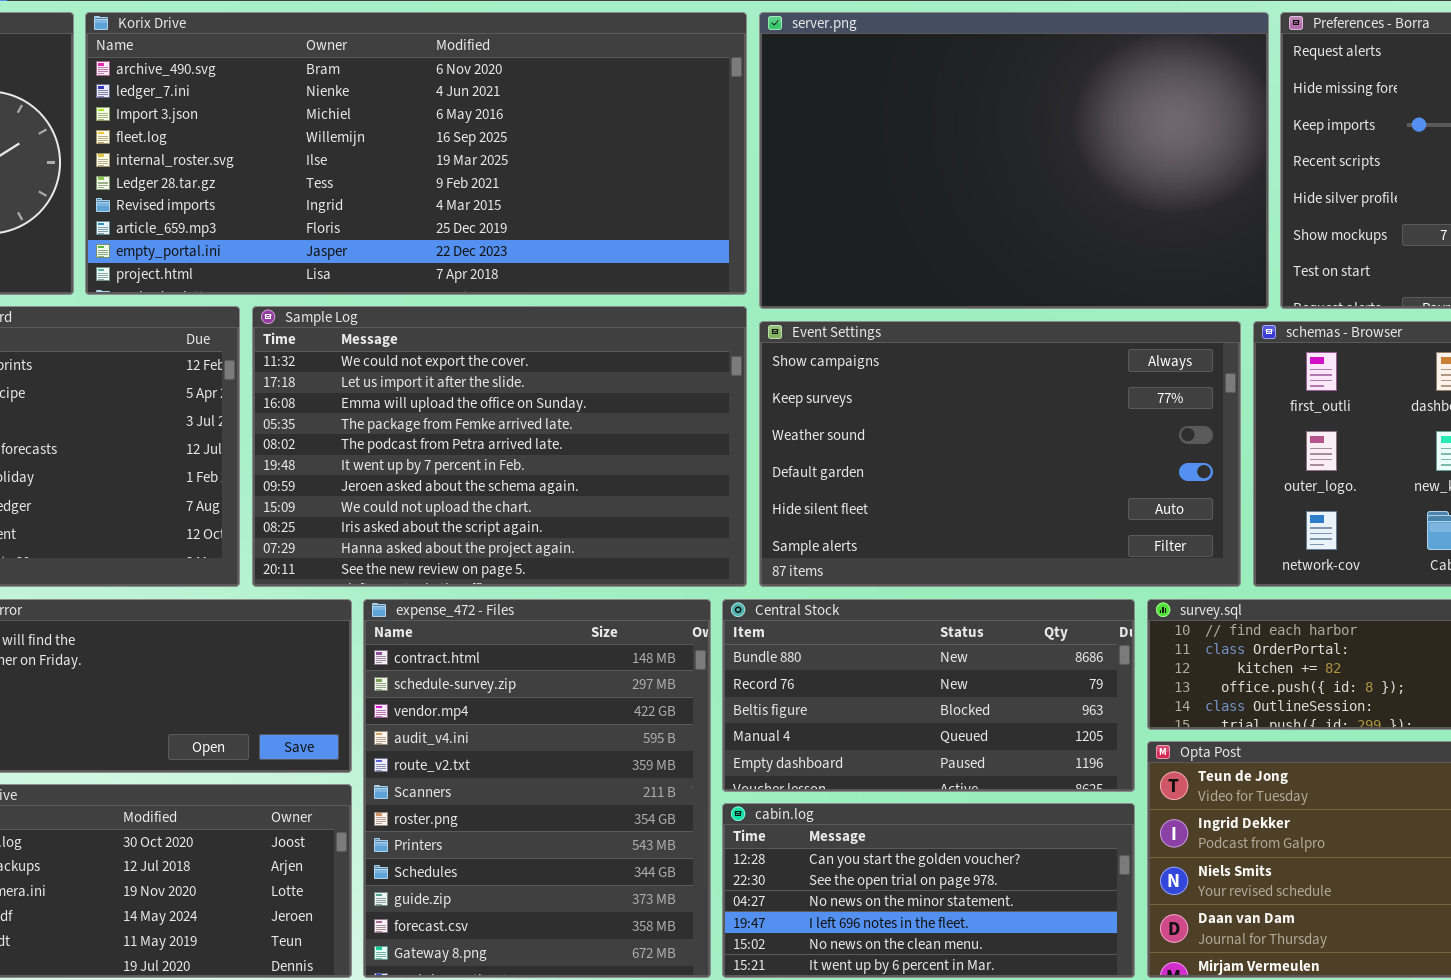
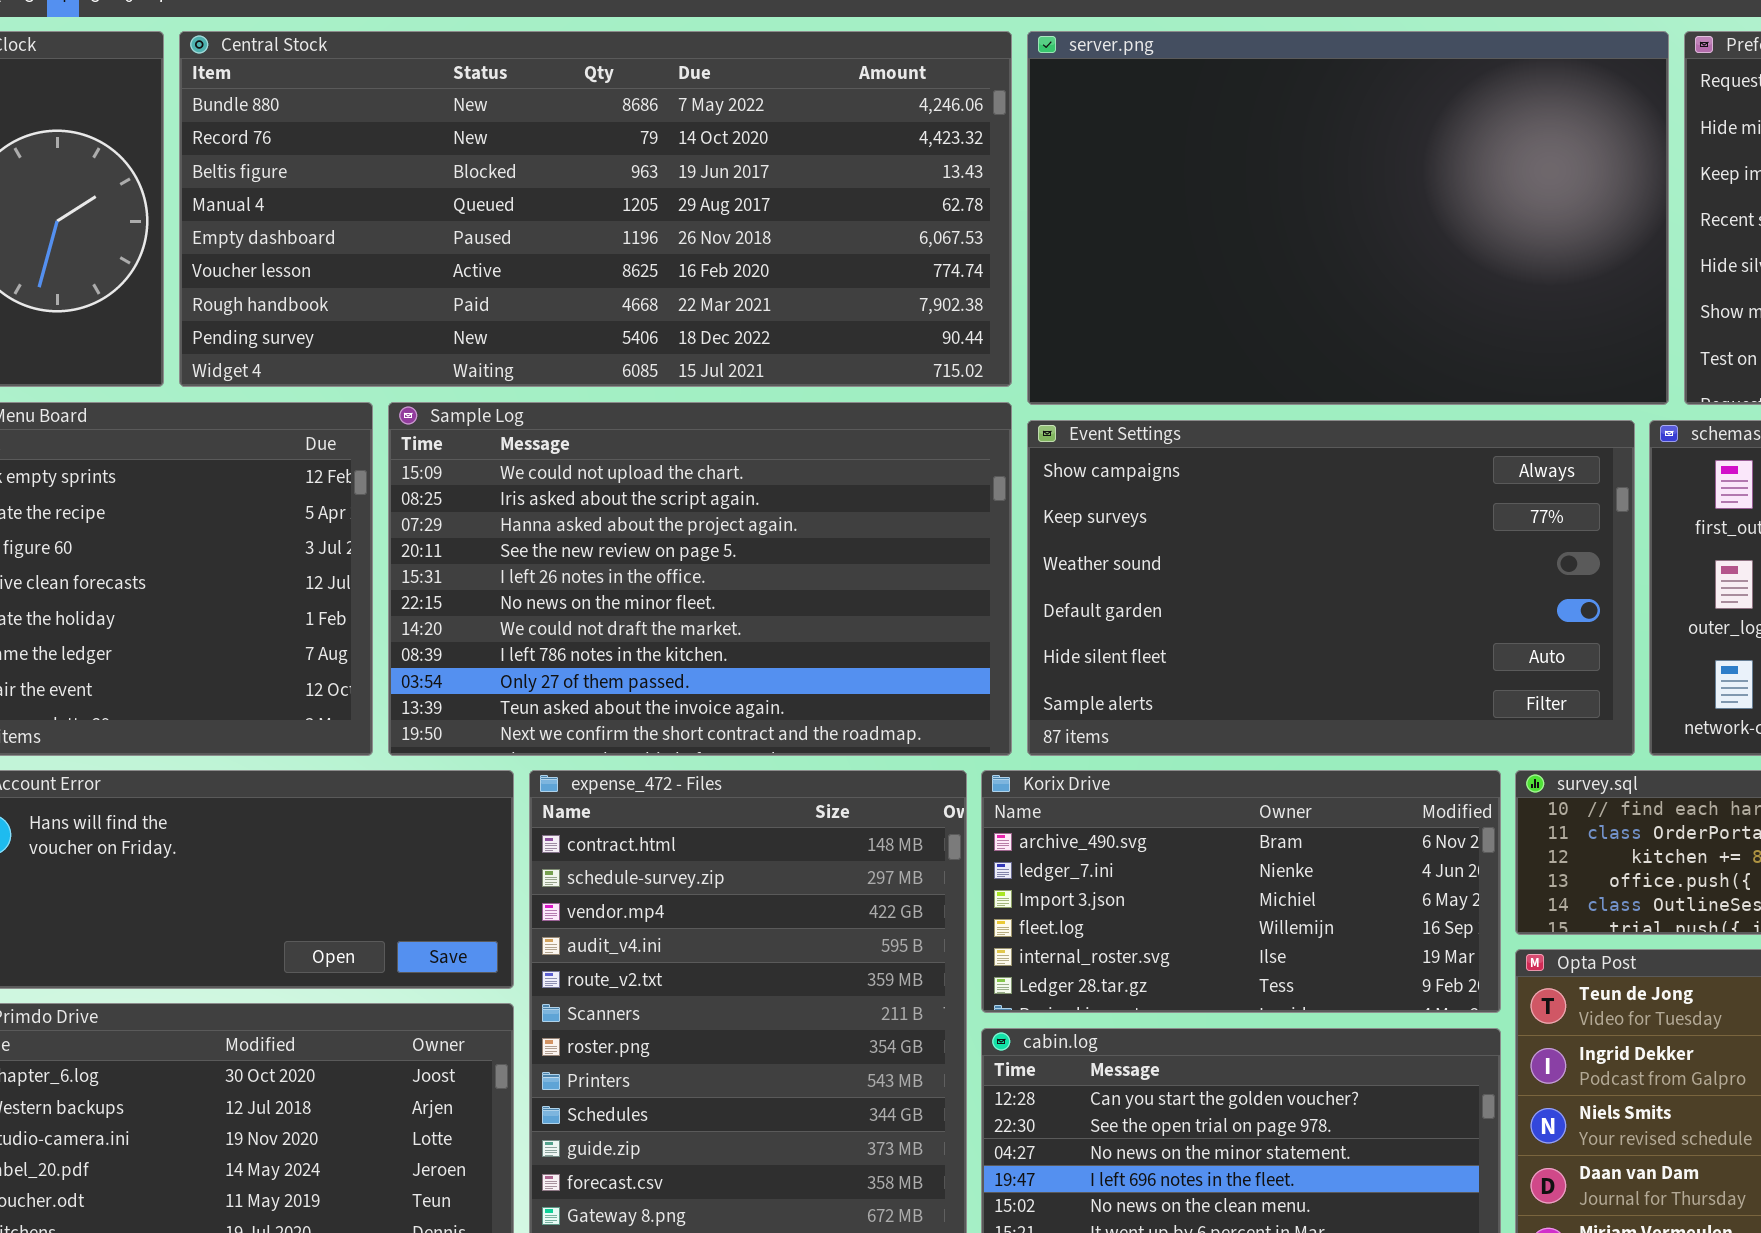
Korix Drive: [85,12,747,295] -> [981,770,1501,1013], moved, resized
Sample Log: [252,306,747,587] -> [388,402,1012,756], scrolled down 7 rows
Central Stock: [722,599,1135,792] -> [179,31,1012,387], moved, resized

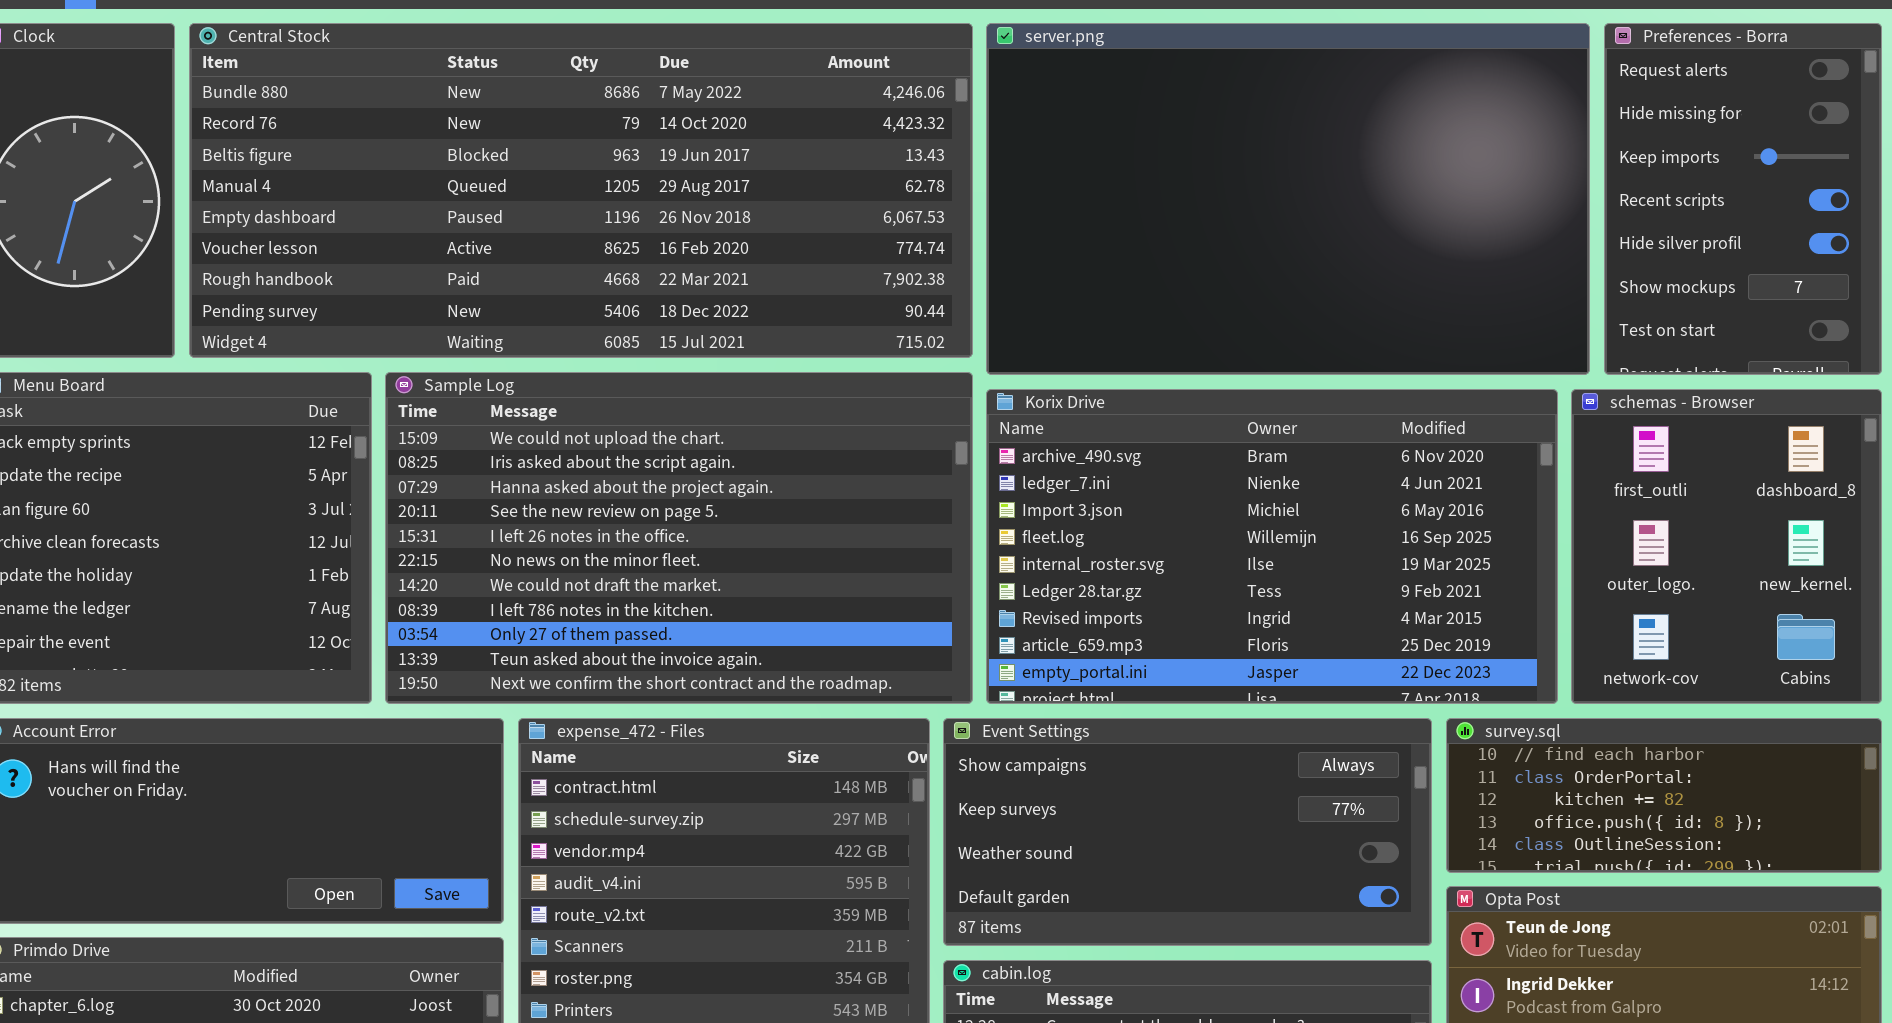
Event Settings: [1027,420,1635,756] -> [943,718,1432,946], moved, resized
Korix Drive: [981,770,1501,1013] -> [986,389,1558,704], moved, resized

